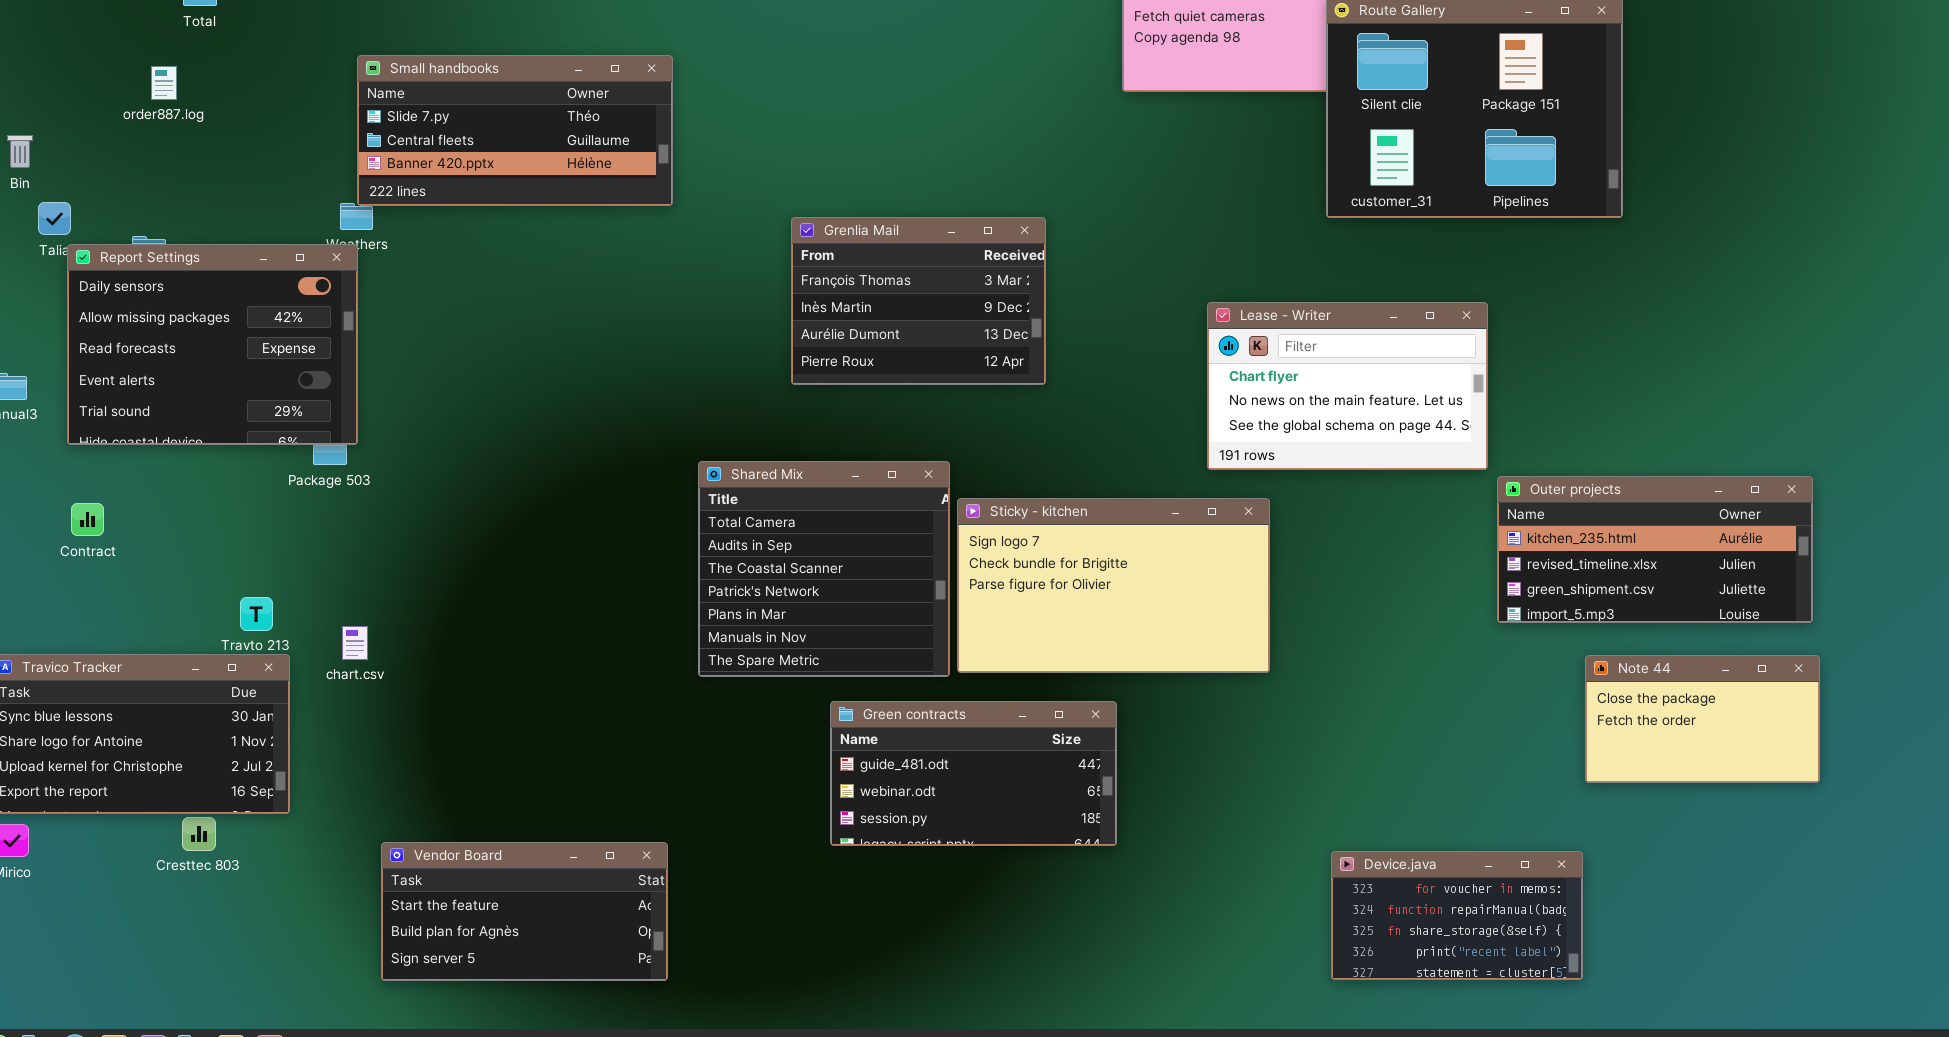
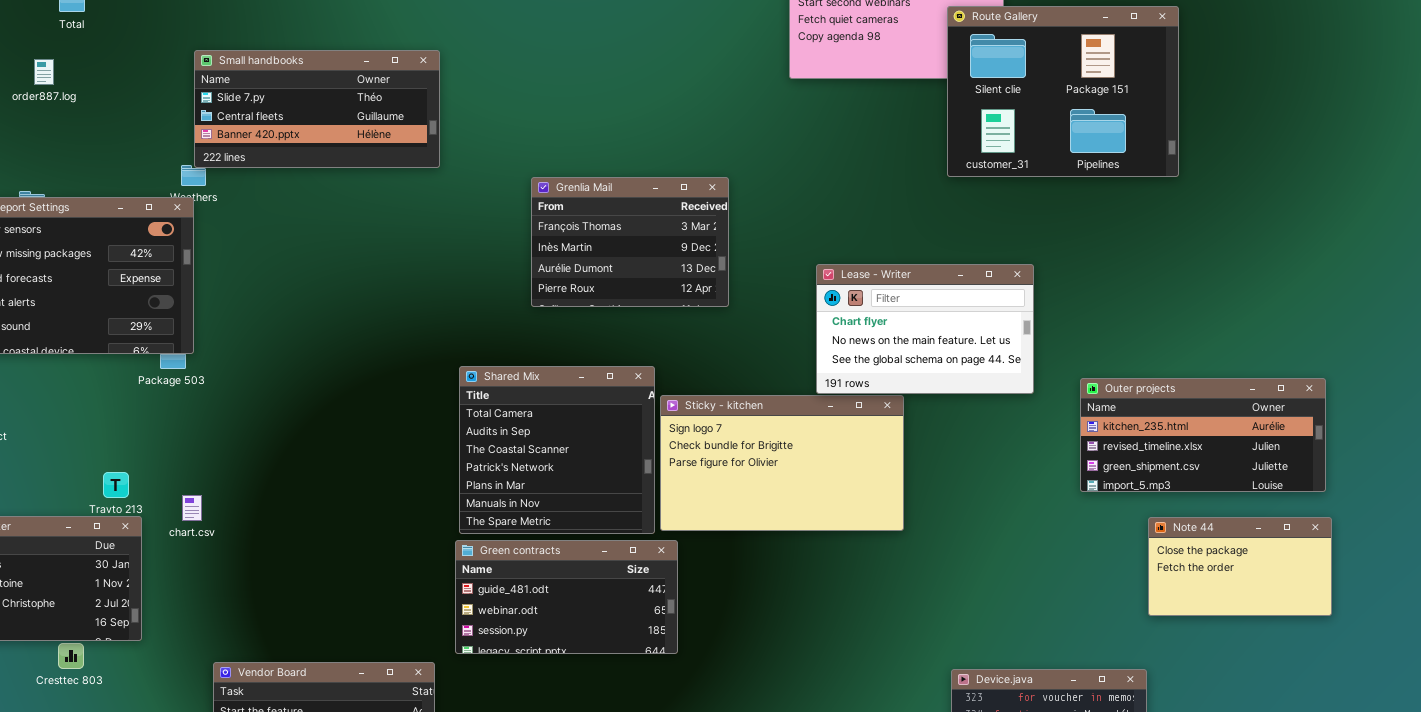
Lease - Writer: [1207,302,1488,470] -> [816,264,1034,394], moved
Green contracts: [830,701,1117,846] -> [455,540,678,654], moved

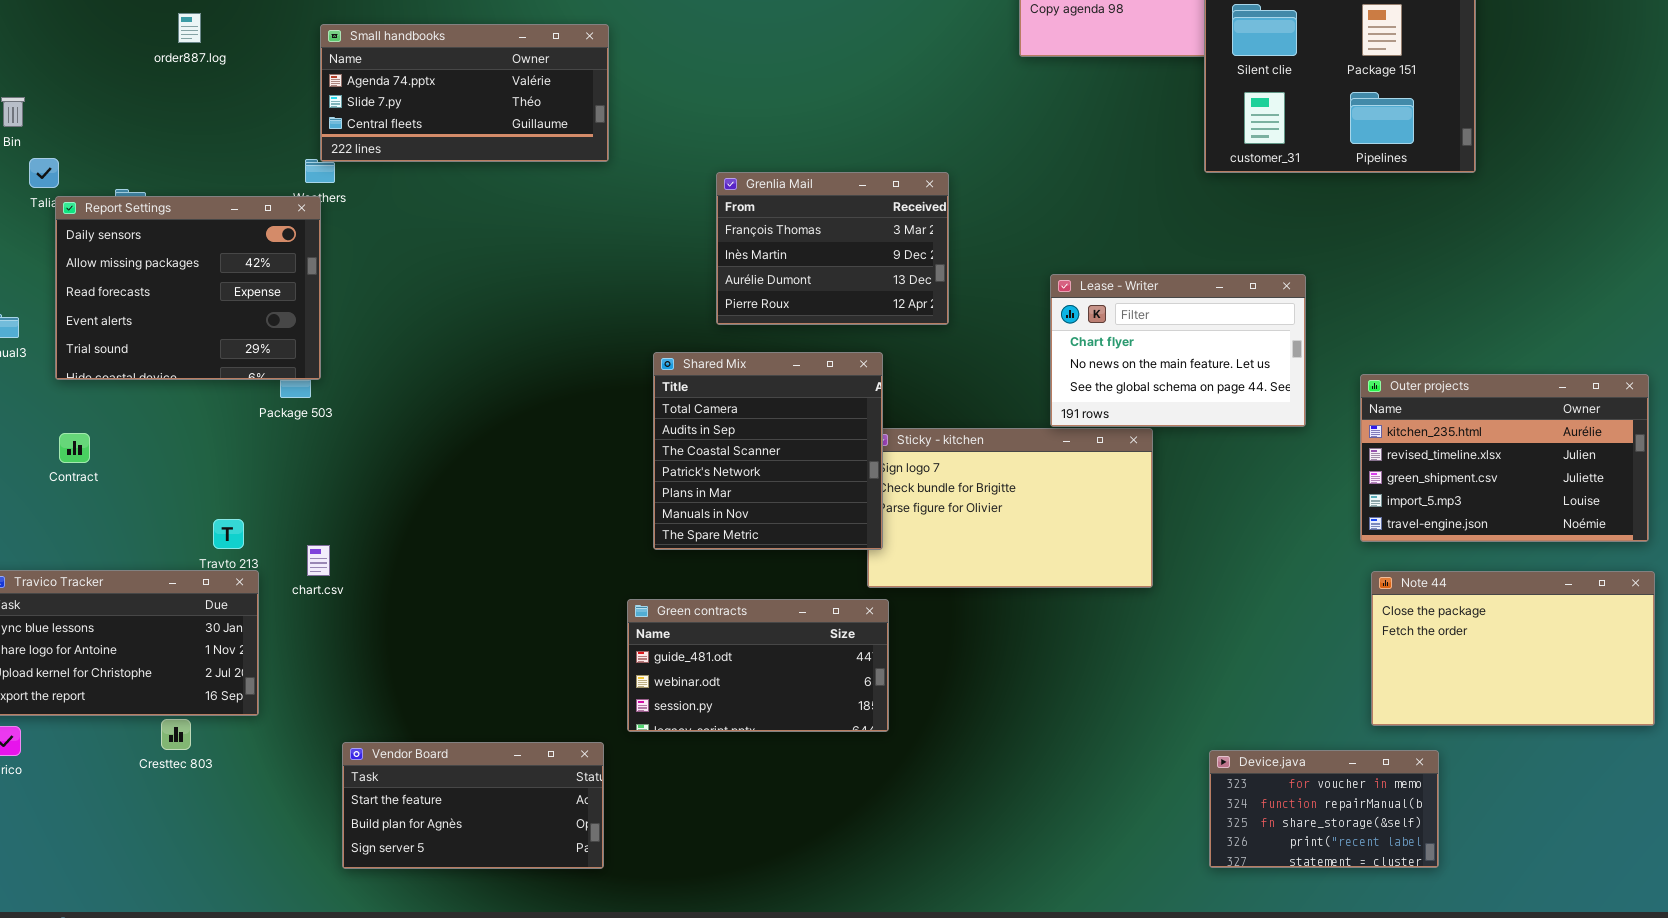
Small handbooks: [194,50,440,168] -> [320,24,609,162], scrolled up 1 row
order887.log: [34,59,54,85] -> [178,13,201,43], moved
Shared Mix: [459,366,655,534] -> [653,352,883,550], moved
Outer projects: [1080,378,1326,492] -> [1360,374,1649,542], resized
Note 44: [1148,517,1332,616] -> [1371,571,1655,726], resized

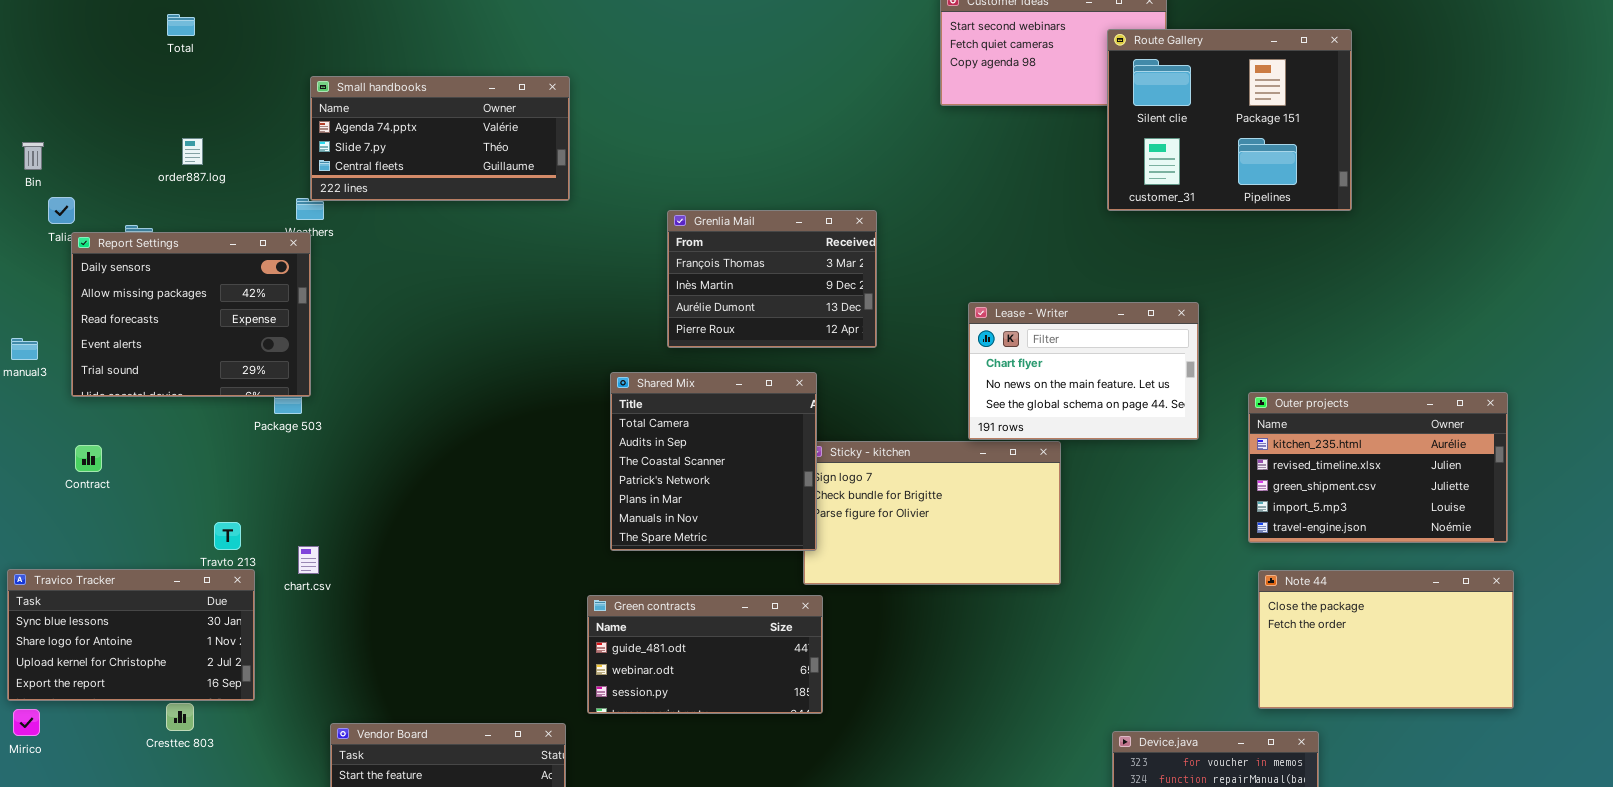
order887.log: [178,13,201,43] -> [182,138,203,165], moved

